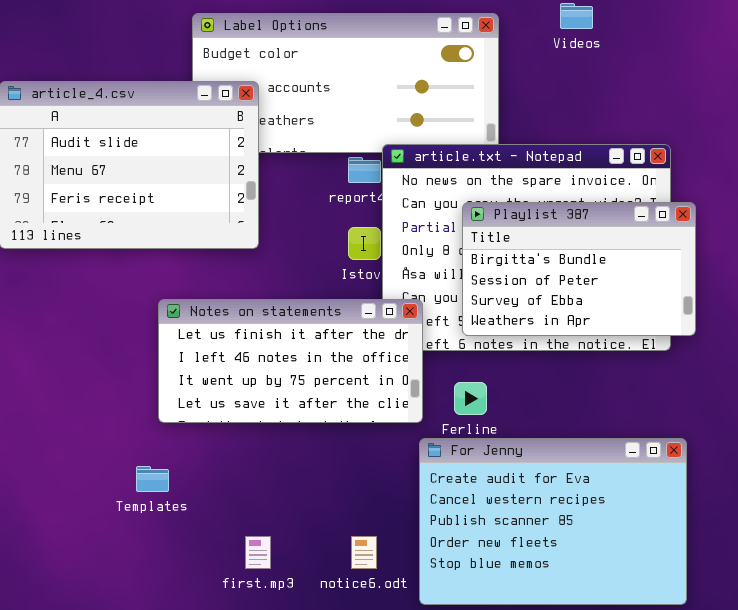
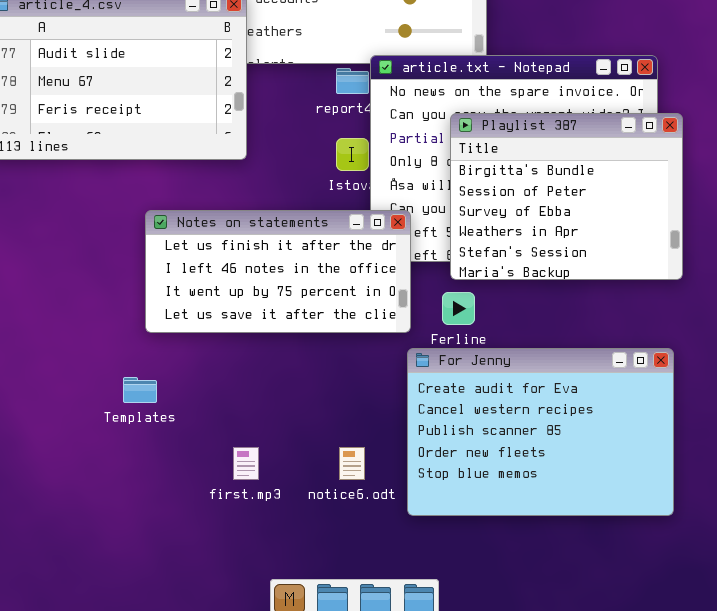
Playlist 387: [462,202,696,336] -> [450,113,683,280], resized

